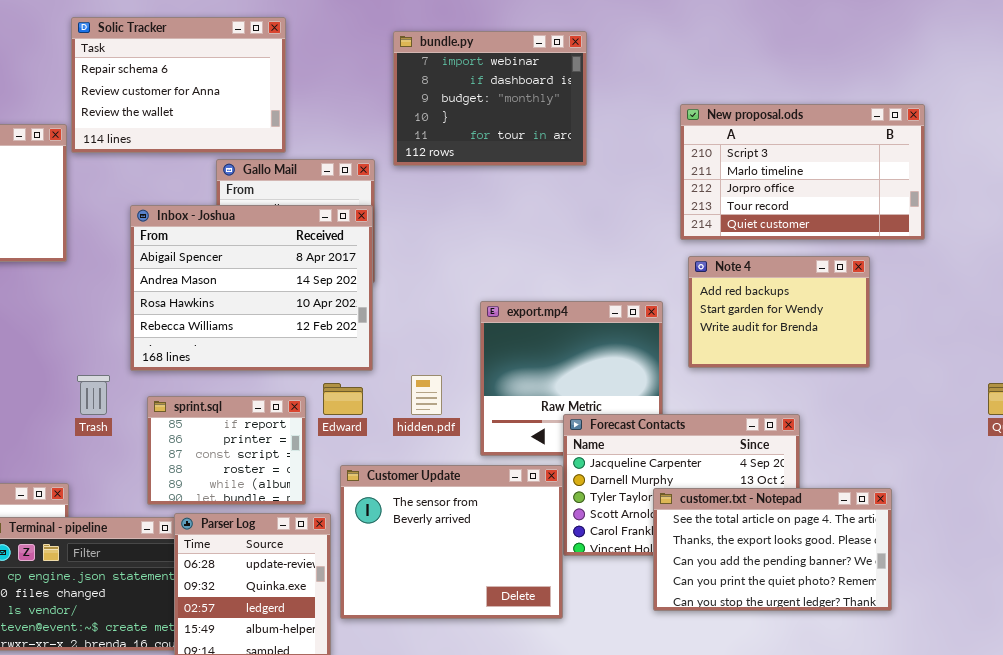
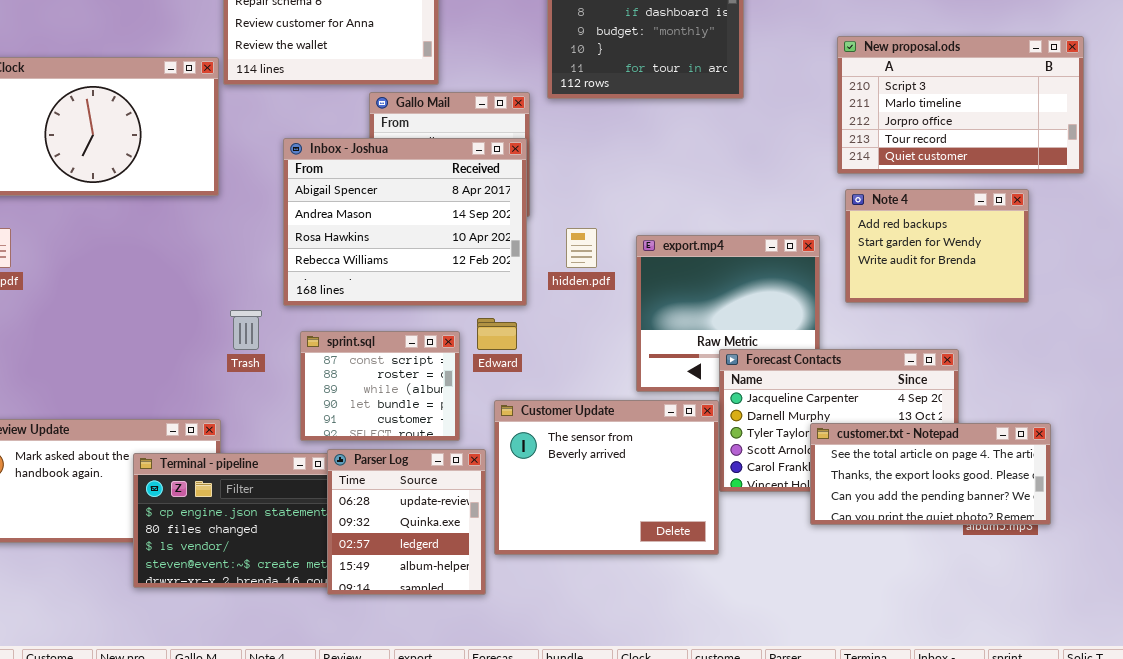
hidden.pdf: [411,375,442,415] -> [566,228,597,268], moved
sprint.sql: [147,396,306,505] -> [300,331,460,441], scrolled down 2 rows
customer.txt - Notepad: [653,488,892,611] -> [810,423,1051,525], resized

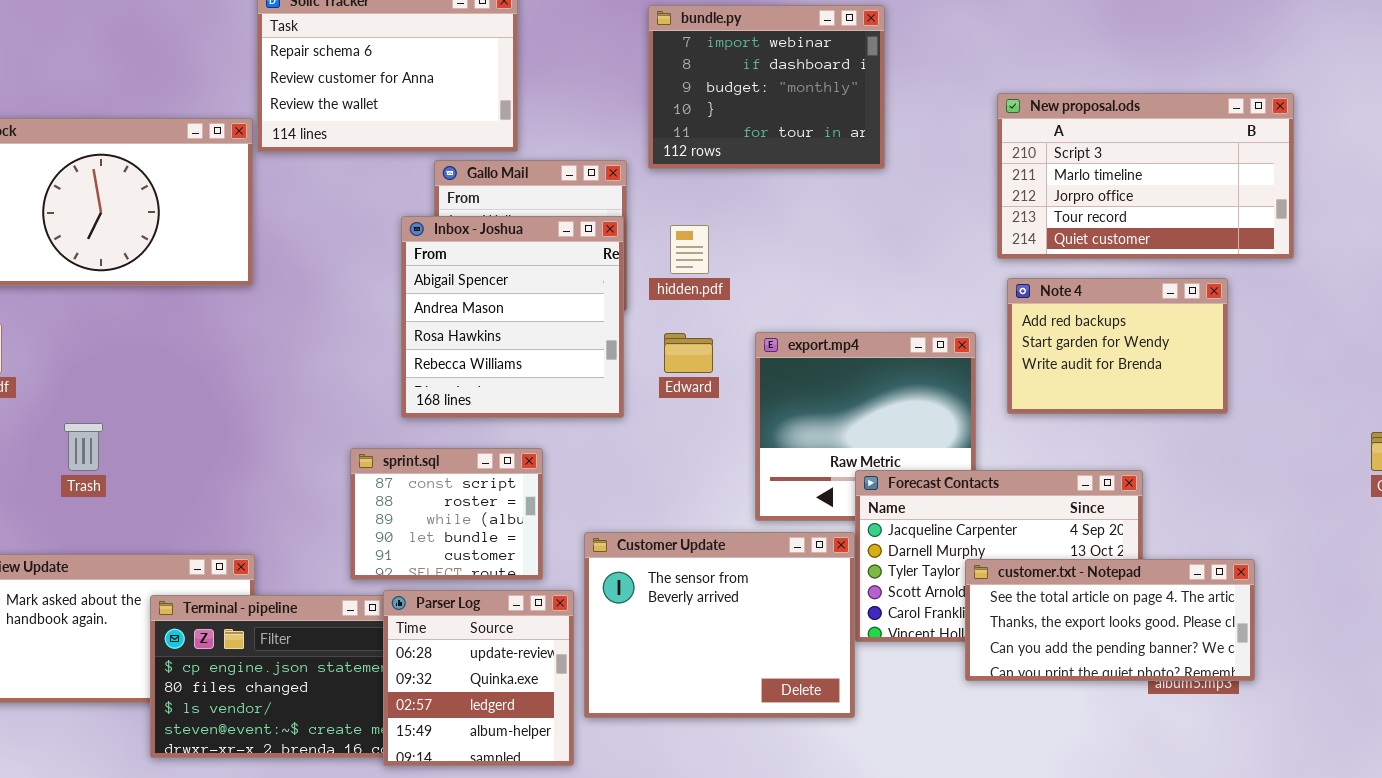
Inbox - Joshua: [283,138,527,306] -> [401,216,624,418], resized
hidden.pdf: [566,228,597,268] -> [670,225,709,274], moved
Trash: [230,310,262,350] -> [64,423,103,471], moved
Edward: [477,318,517,350] -> [664,333,713,373], moved

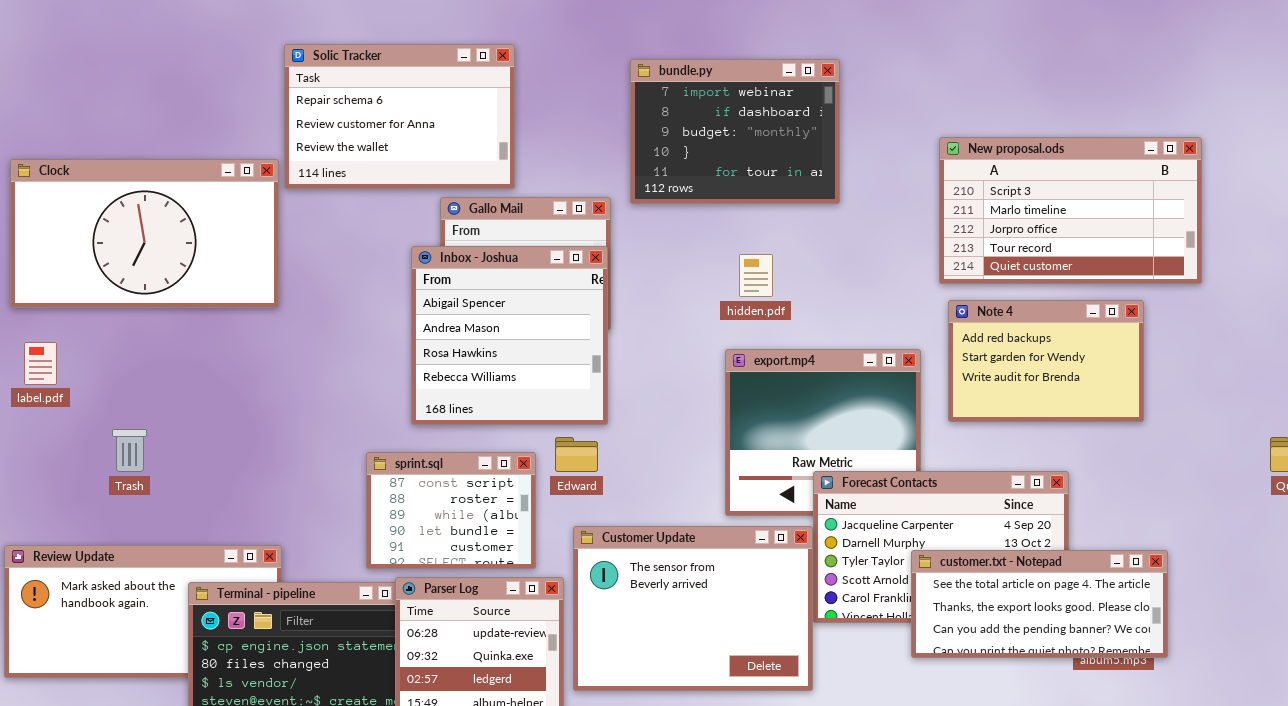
hidden.pdf: [670,225,709,274] -> [739,254,773,297], moved
Edward: [664,333,713,373] -> [555,437,598,472], moved

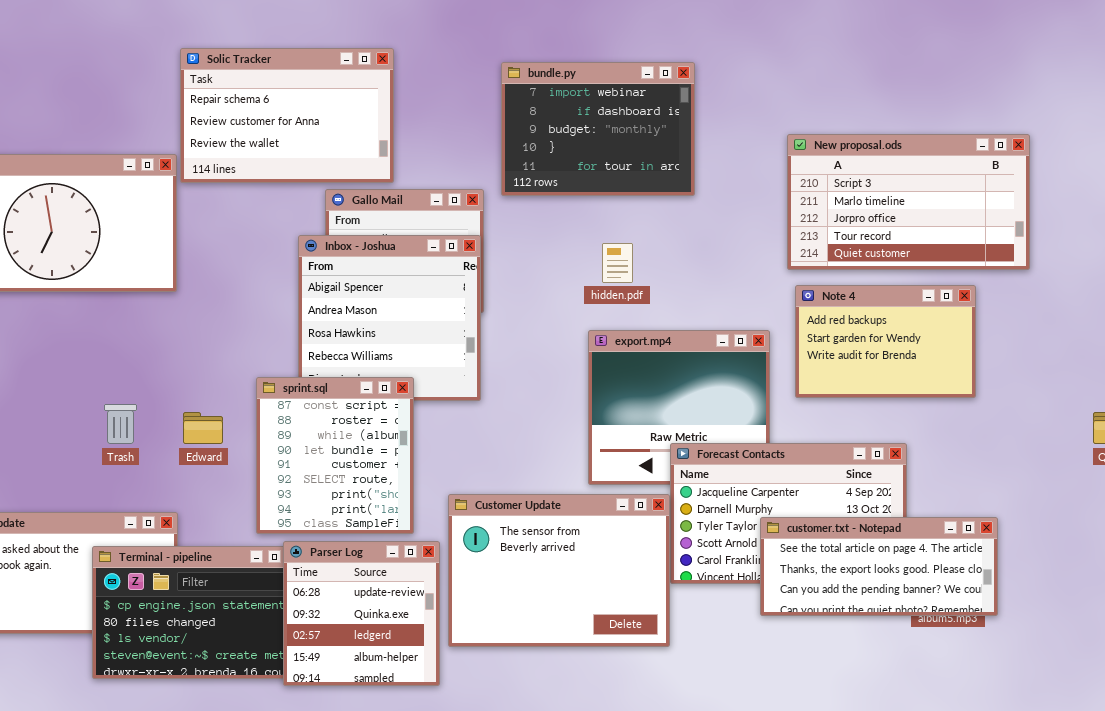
Trash: [112,429,147,472] -> [104,404,137,444], moved
Edward: [555,437,598,472] -> [183,412,223,444], moved
sprint.sql: [366,452,536,569] -> [256,377,414,534], resized

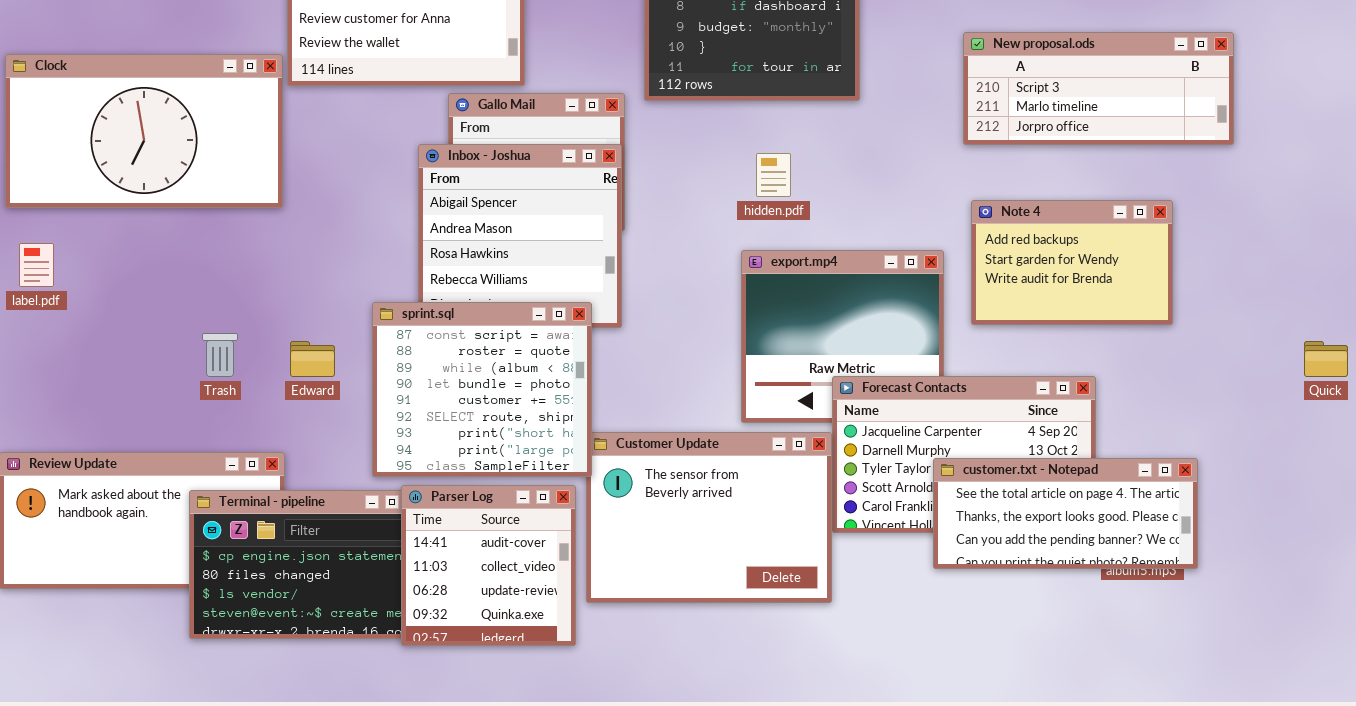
New proposal.ods: [787,134,1030,270] -> [963,32,1234,145], resized
sprint.sql: [256,377,414,534] -> [372,302,592,477], resized
Parser Log: [283,541,440,686] -> [401,485,576,646], scrolled up 2 rows

